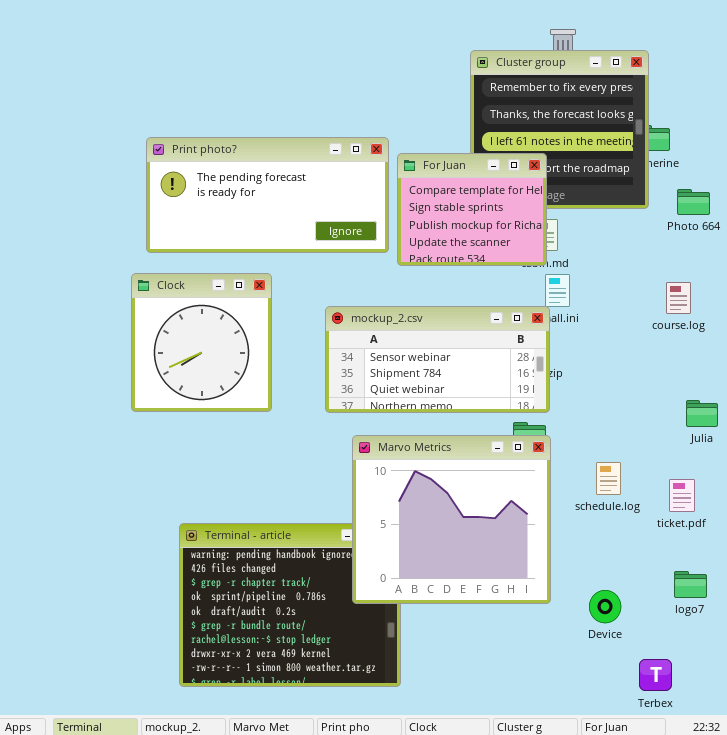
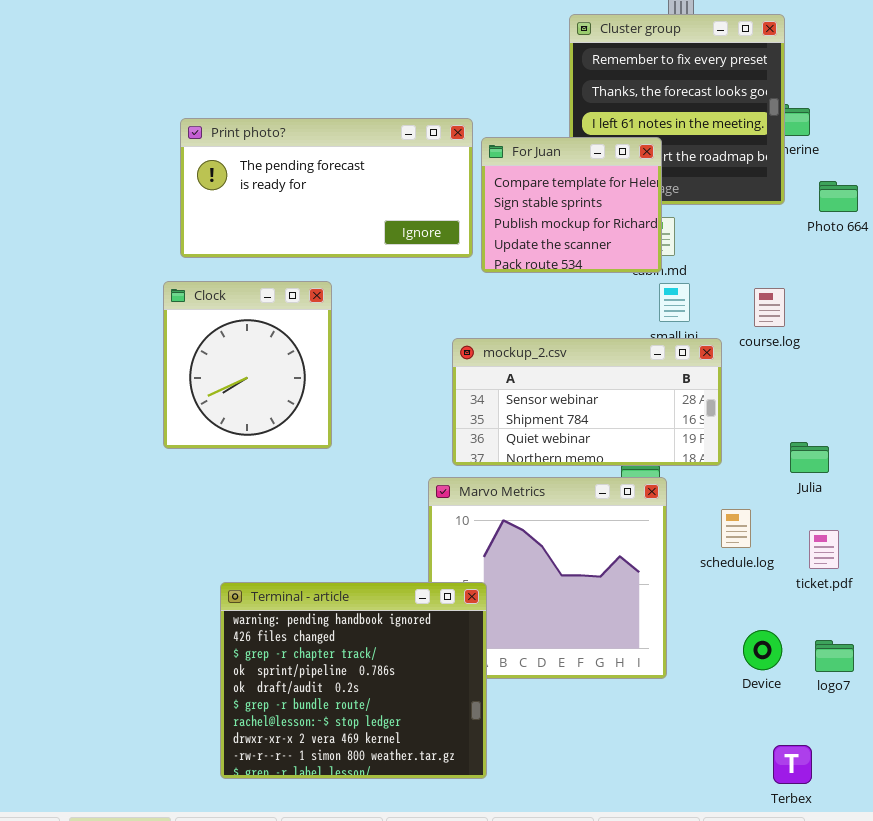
course.log: [666,282,691,314] -> [754,288,785,327], moved
mockup_2.csv: [325,306,550,413] -> [452,338,722,466], moved
Julia: [686,400,718,427] -> [790,442,829,473], moved
Terminal - article: [179,523,401,687] -> [220,582,487,779], raised
Device: [589,590,621,623] -> [743,630,782,670], moved

